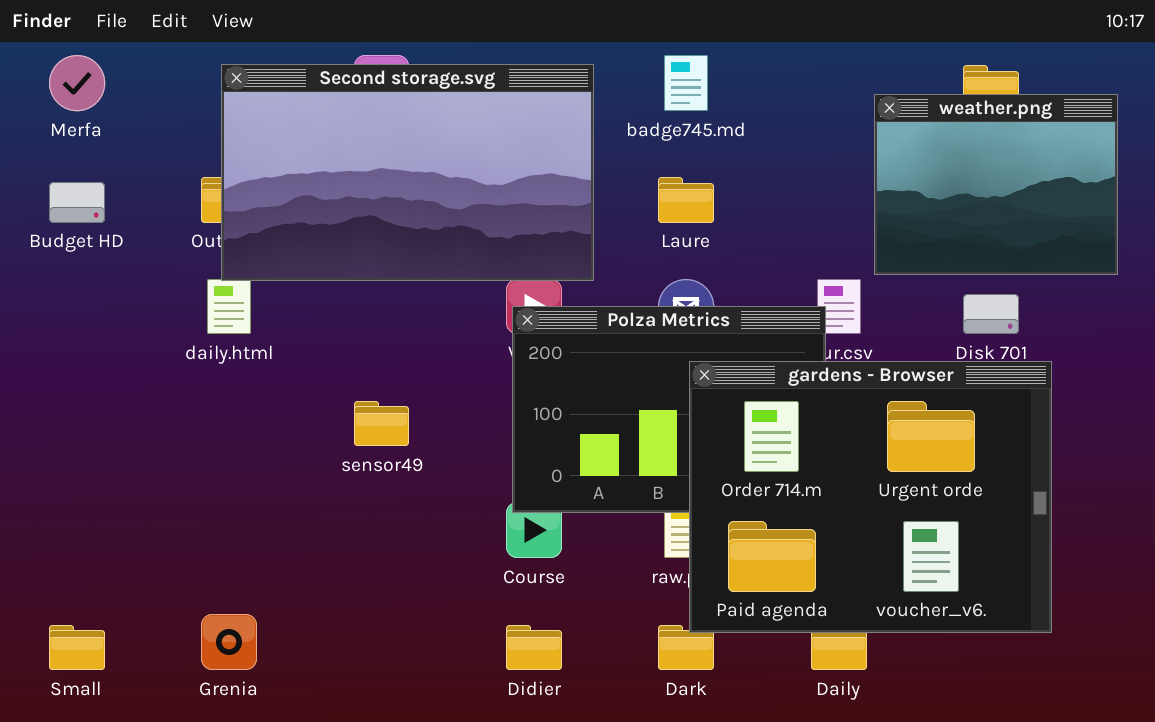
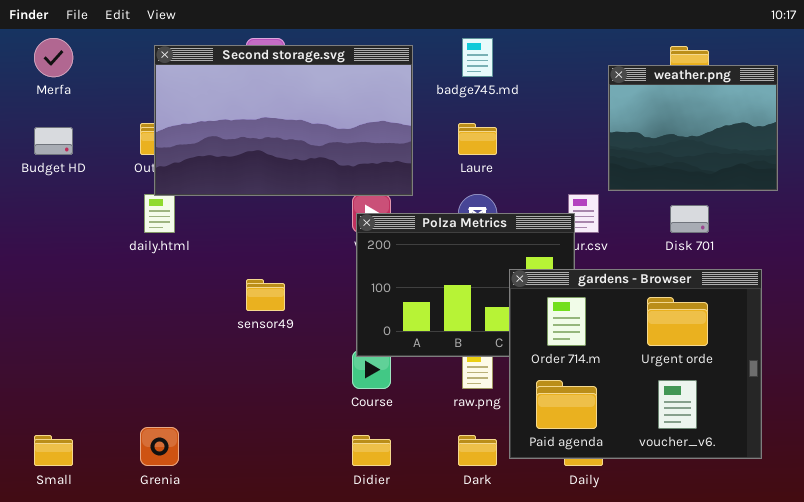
gardens - Browser: [689,361,1052,633] -> [509,269,762,459], moved

